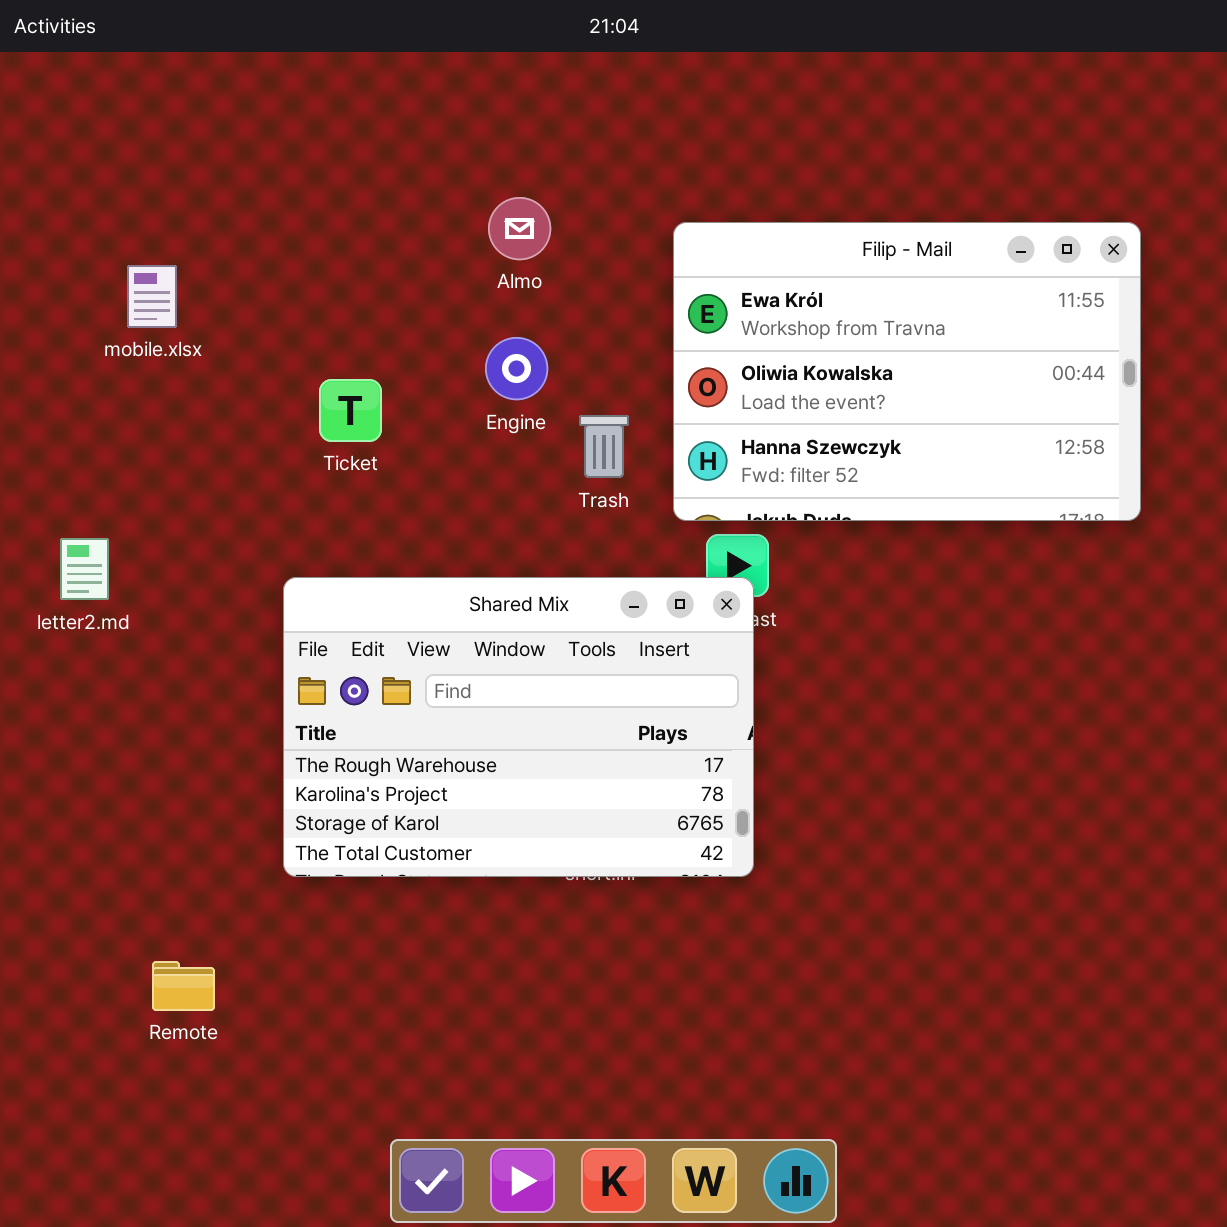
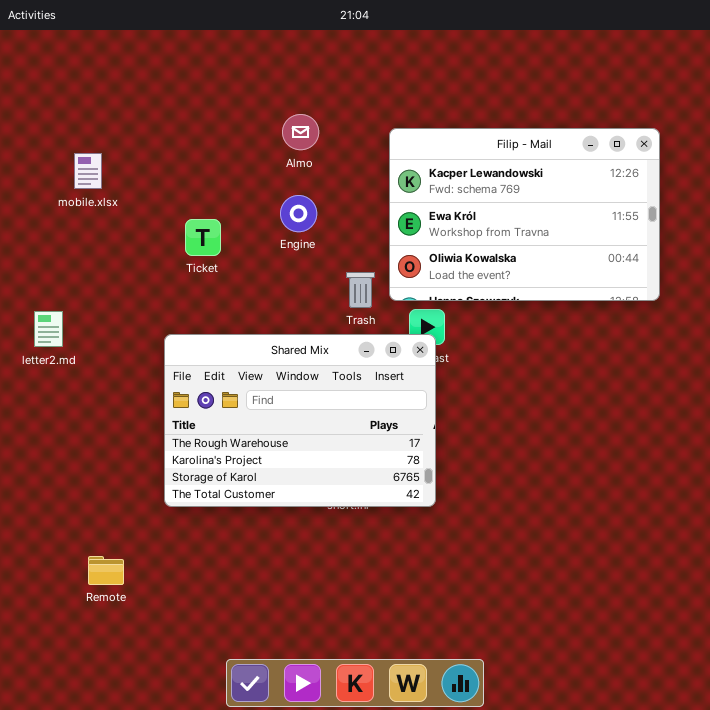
Filip - Mail: [673,222,1141,521] -> [389,128,660,301], scrolled up 1 row
Trash: [579,415,629,478] -> [346,272,375,308], moved

